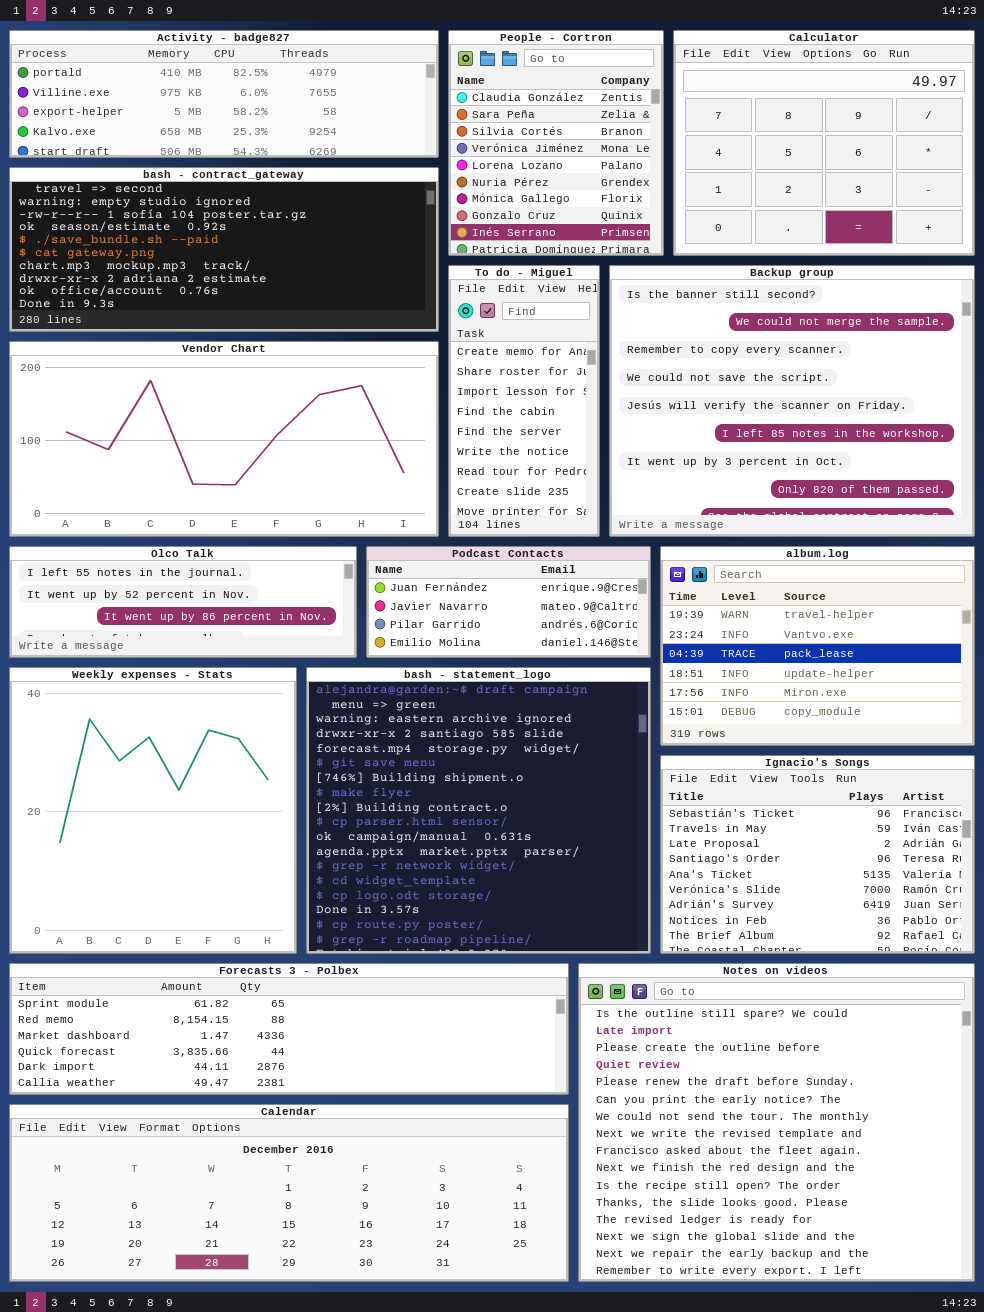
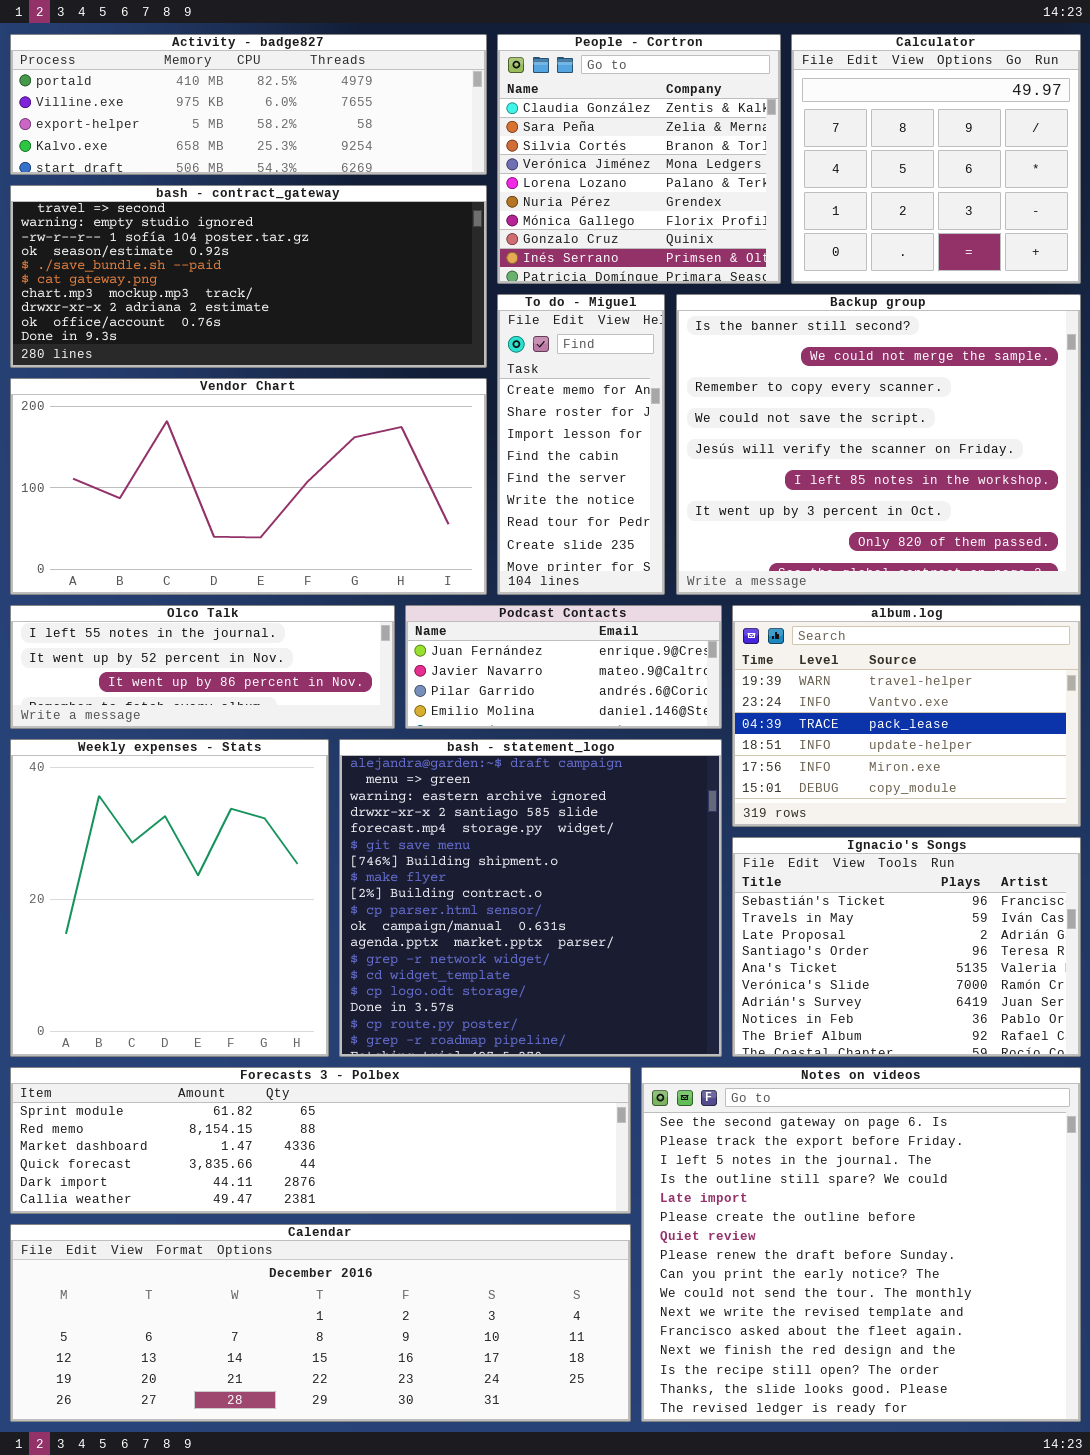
People - Cortron: [448,30,664,256] -> [497,34,781,284], resized
Calculator: [673,30,975,256] -> [791,34,1081,284], resized
Notes on videos: [578,963,975,1282] -> [641,1067,1081,1422], scrolled up 3 rows

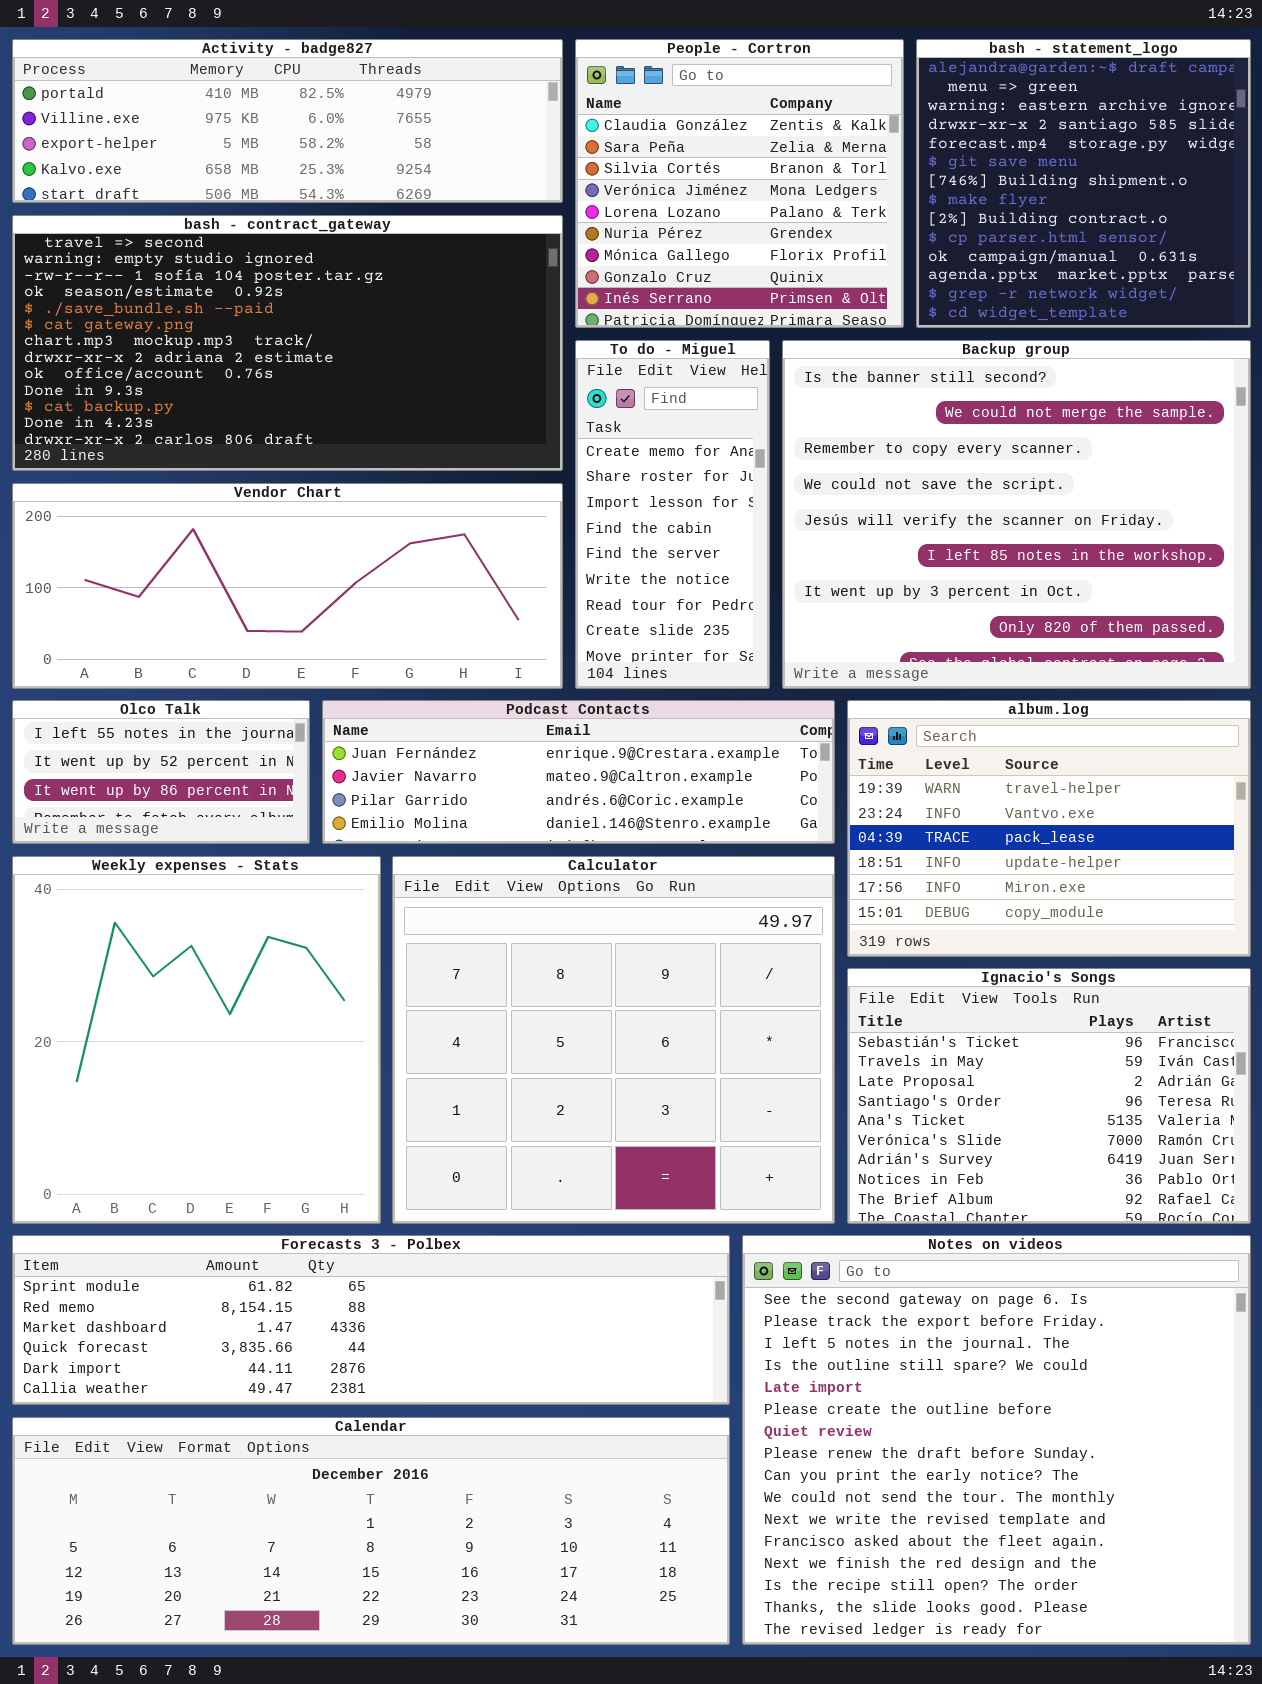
Calculator: [791,34,1081,284] -> [392,856,835,1224], moved, resized
bash - contract_gateway: [10,185,487,368] -> [12,215,563,471], resized
Vendor Chart: [10,378,487,595] -> [12,483,563,689], resized
Olco Talk: [10,605,395,729] -> [12,700,310,844], resized
Podcast Contacts: [405,605,722,729] -> [322,700,835,844], resized
bash - statement_logo: [339,739,722,1057] -> [916,39,1251,328], moved, resized

